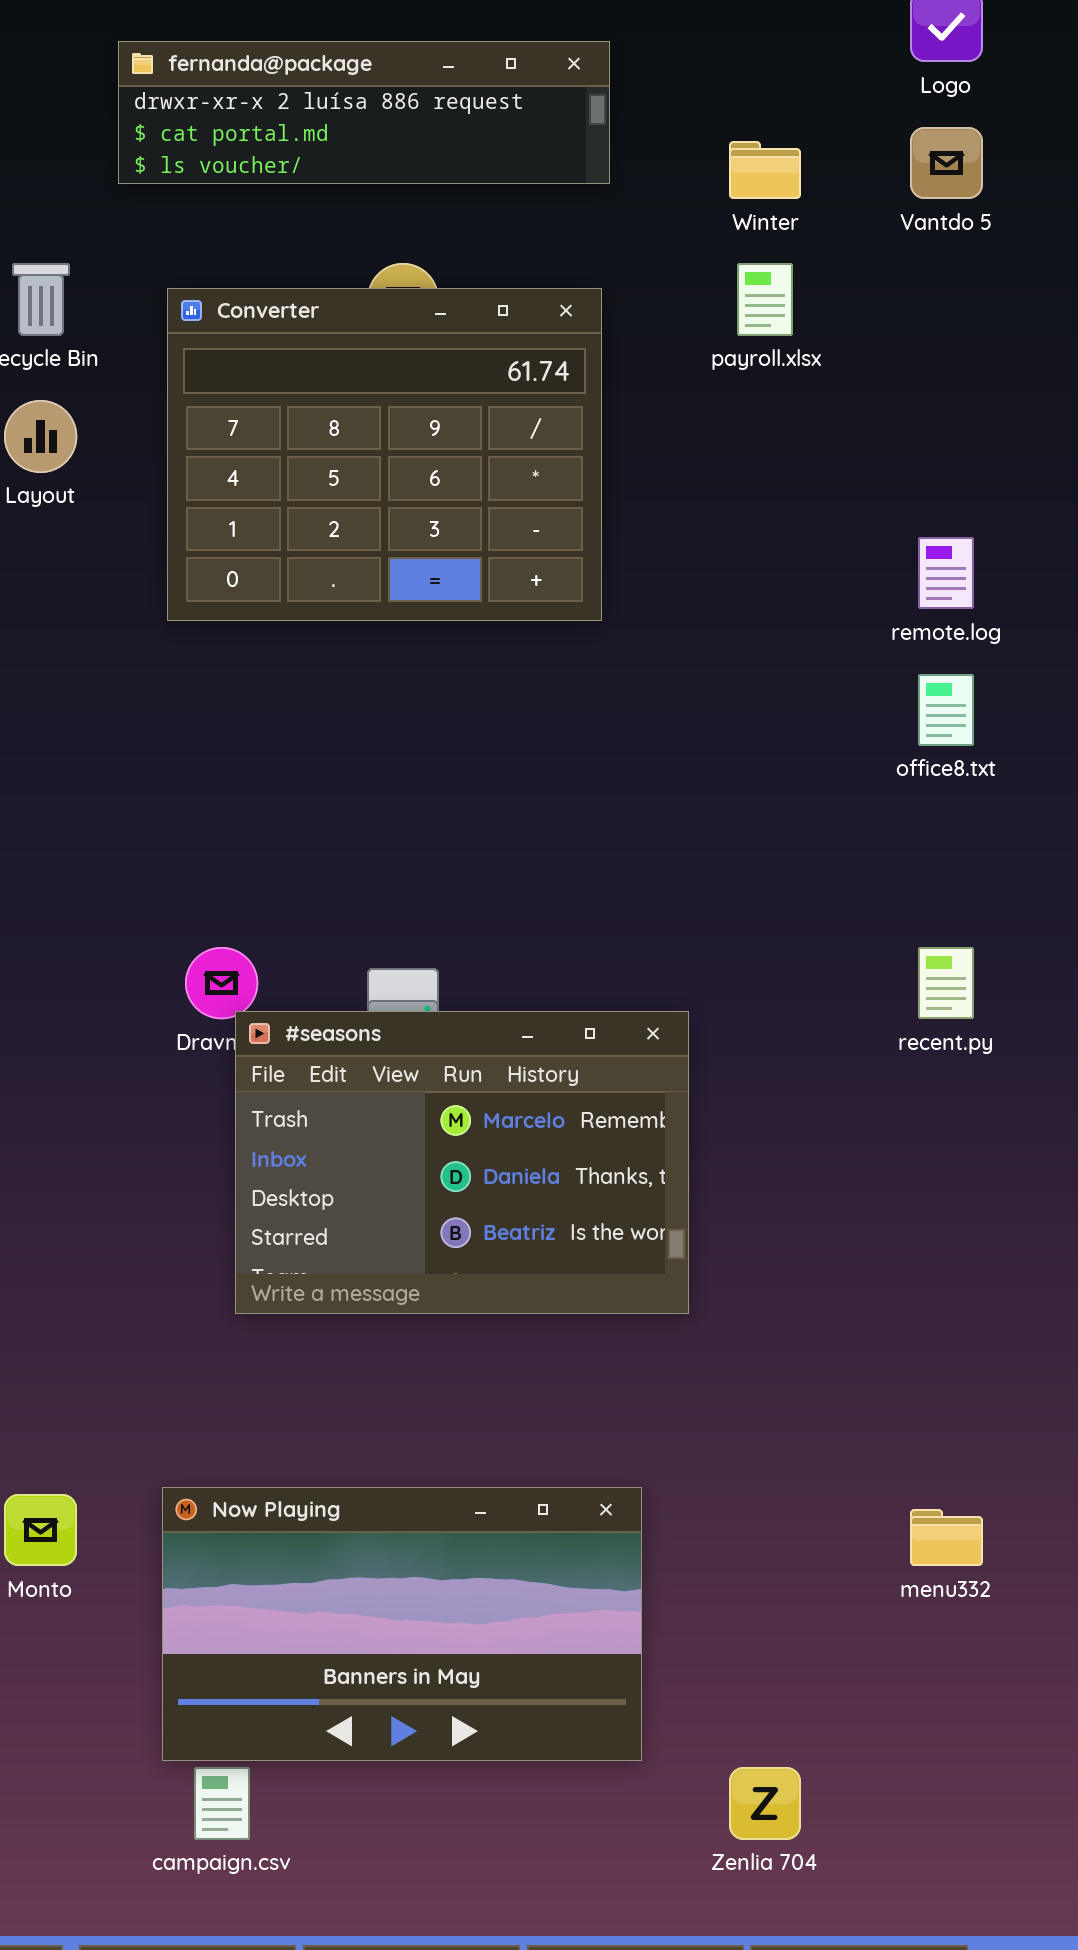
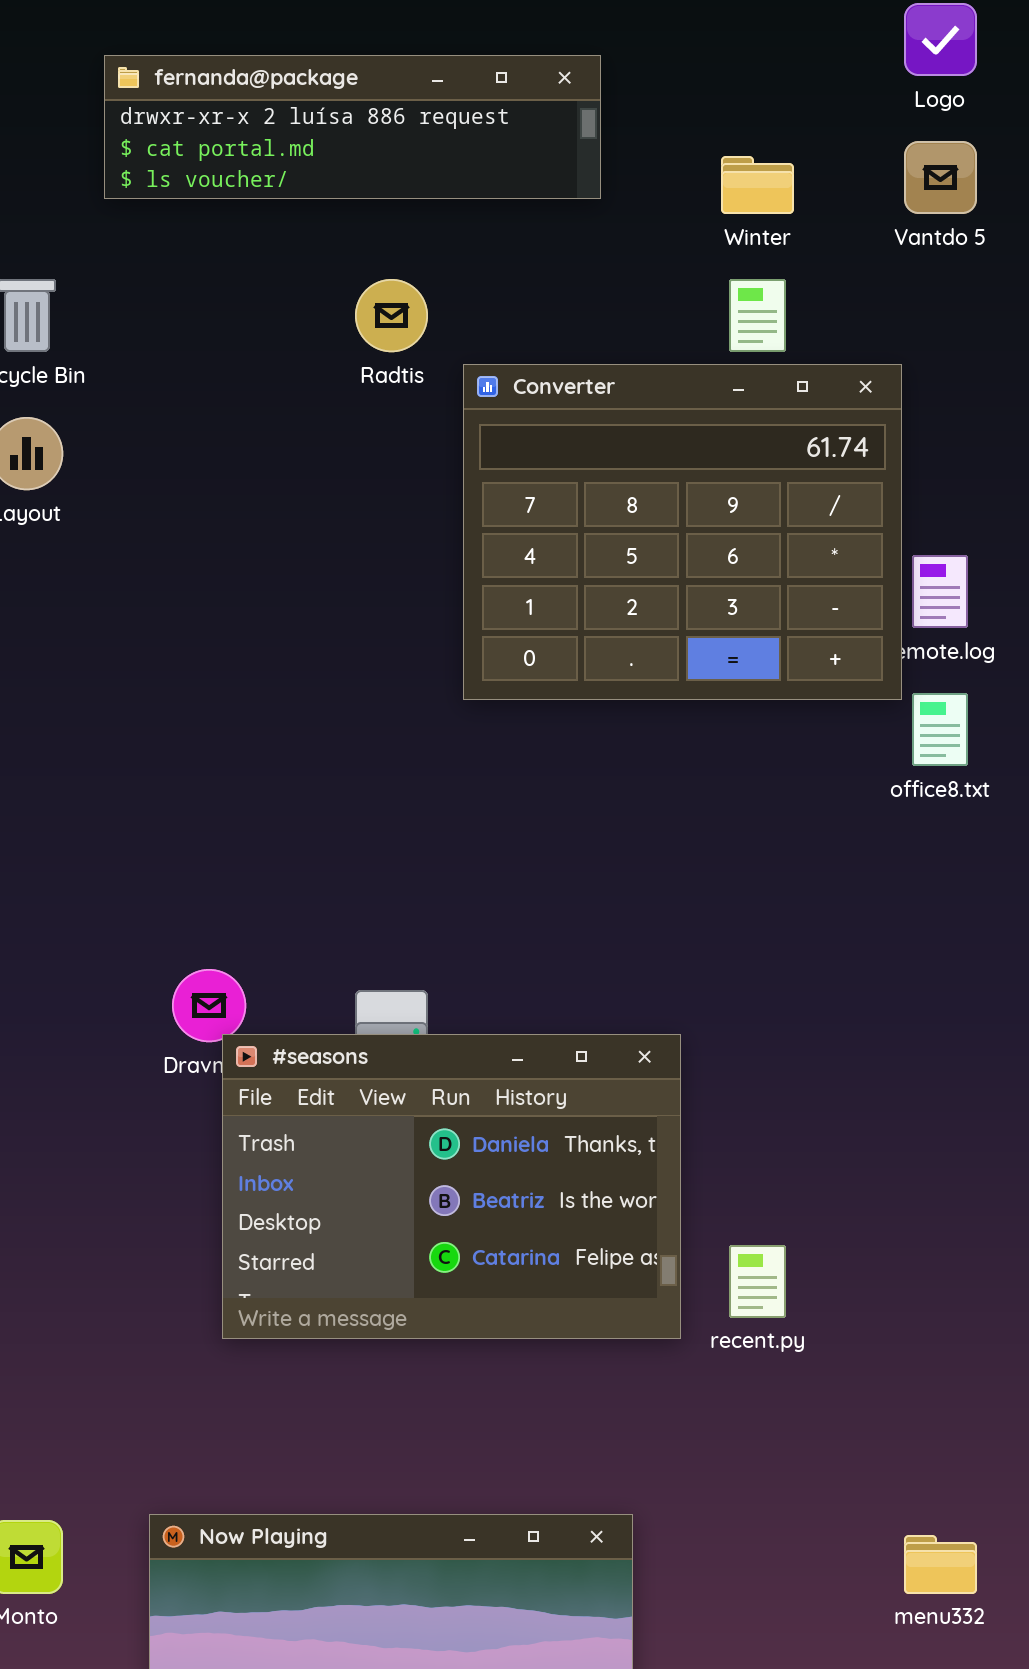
Converter: [167,288,602,621] -> [463,364,902,700], moved
recent.py: [918,947,974,1019] -> [729,1245,786,1318], moved
#seasons: [235,1011,689,1314] -> [222,1034,681,1339], scrolled down 1 row

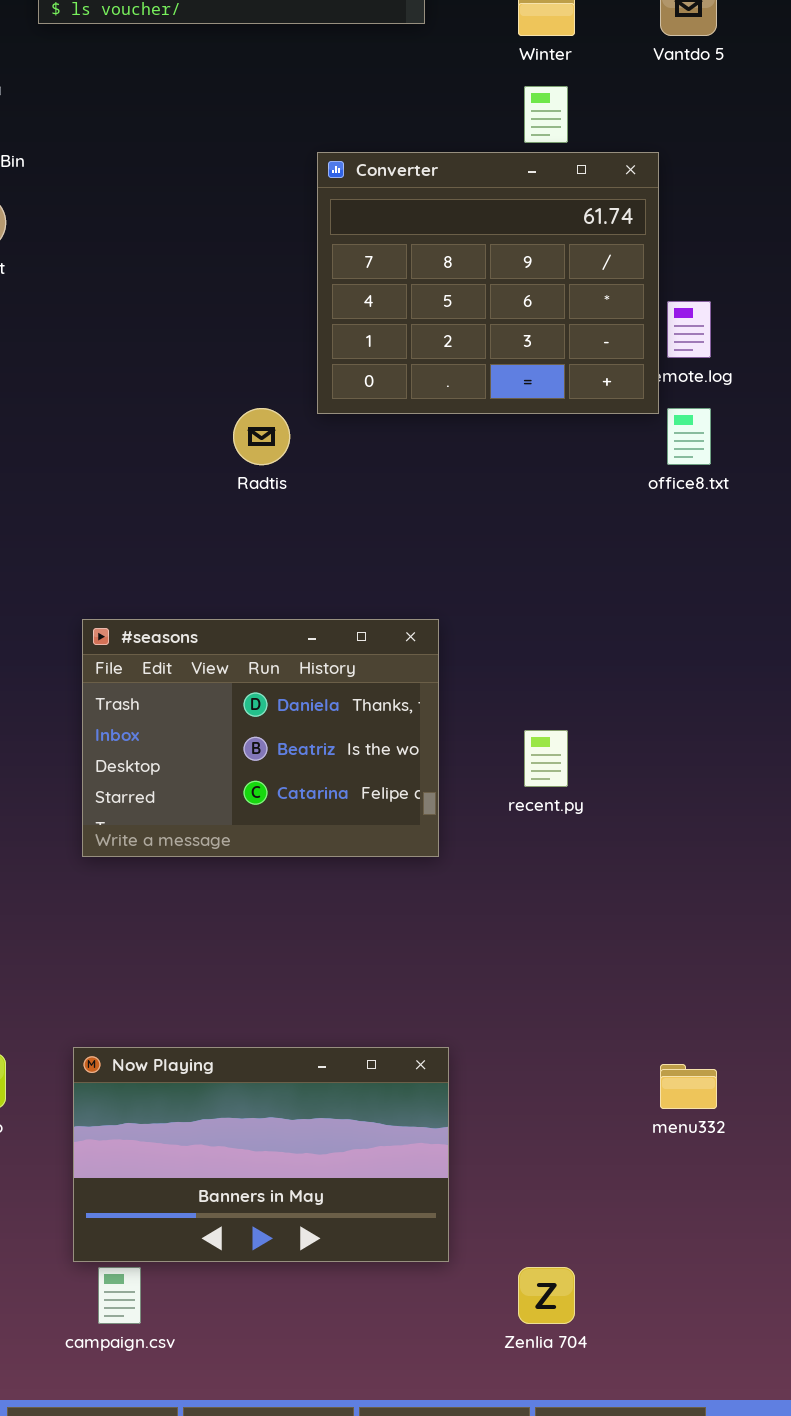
Radtis: [355,279,428,352] -> [233,408,290,465], moved
#seasons: [222,1034,681,1339] -> [82,619,439,857], moved
recent.py: [729,1245,786,1318] -> [524,730,568,787], moved

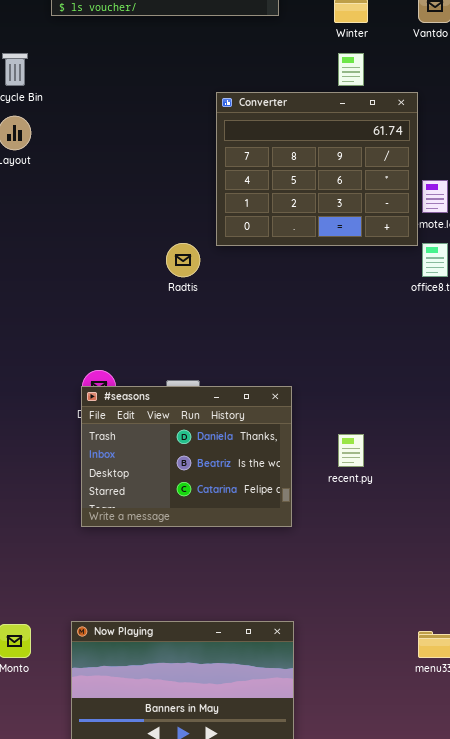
#seasons: [82,619,439,857] -> [81,386,292,527], moved

